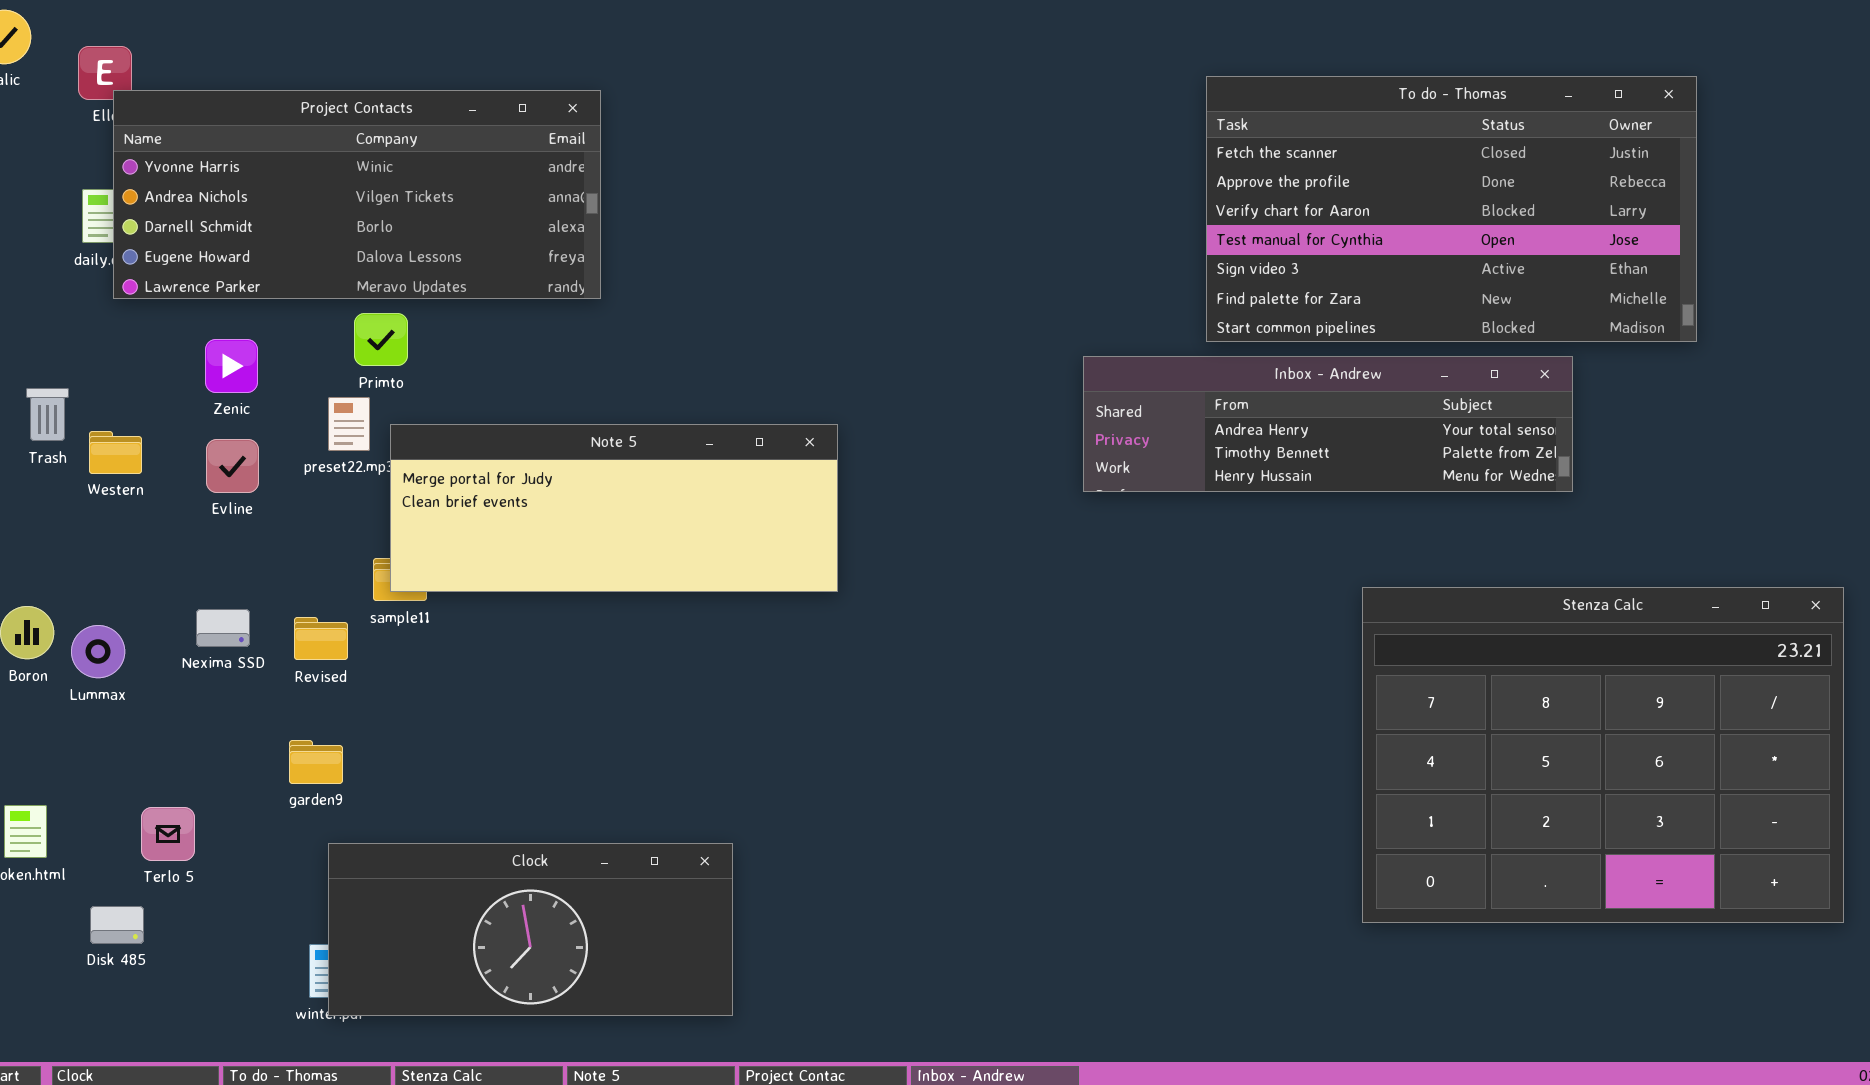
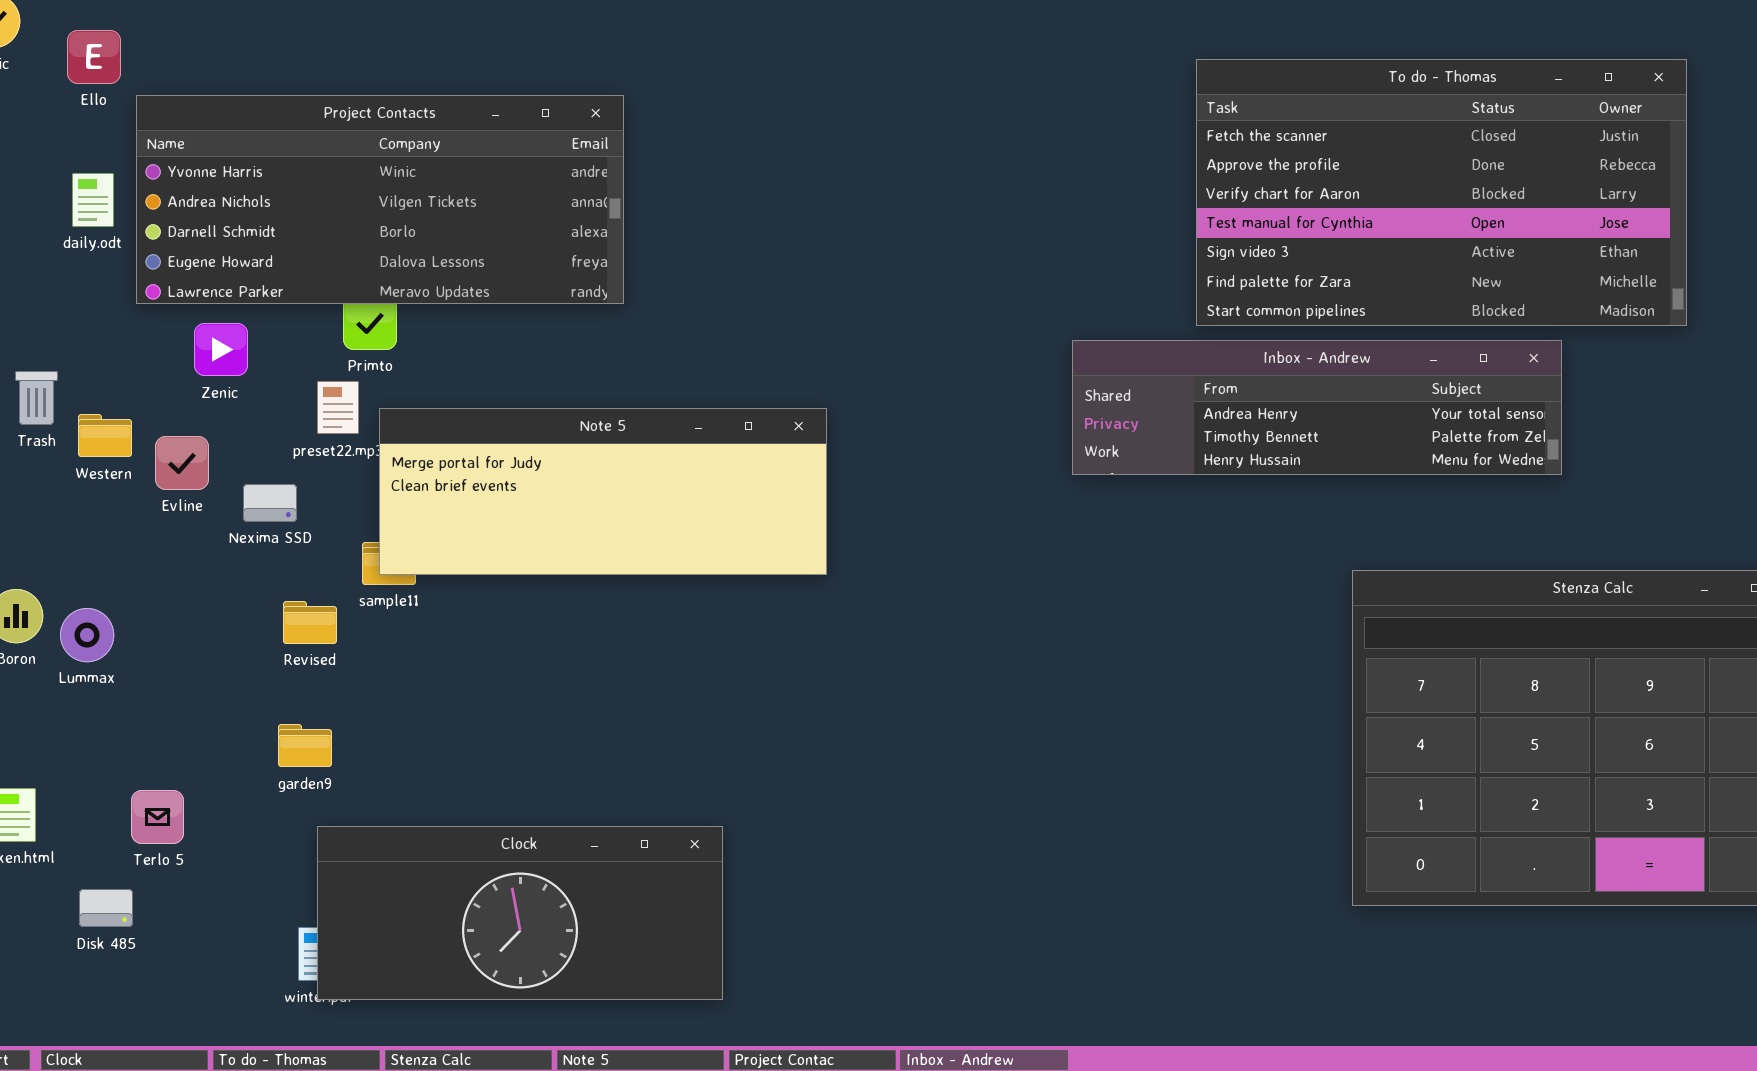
Project Contacts: [113,90,601,299] -> [136,95,624,304], moved
Evline: [206,439,259,493] -> [155,436,209,490], moved
Nexima SSD: [196,609,250,647] -> [243,484,297,522], moved

